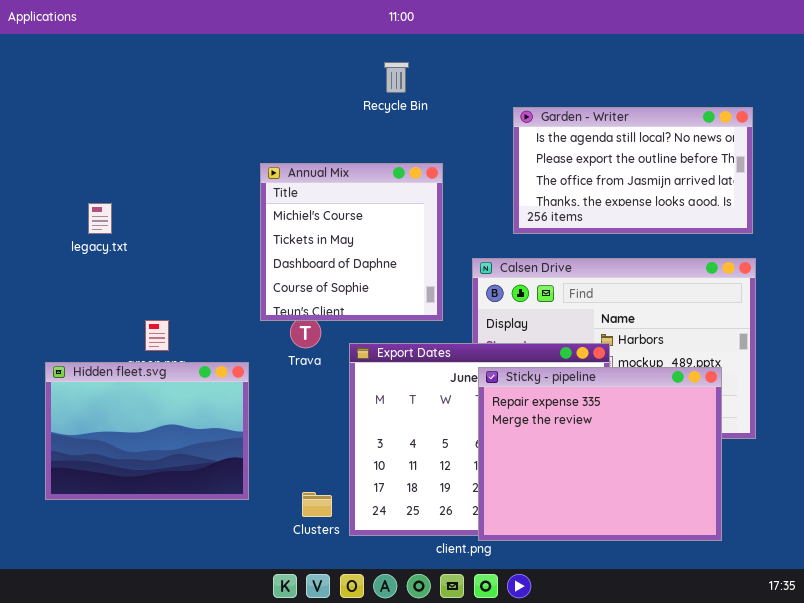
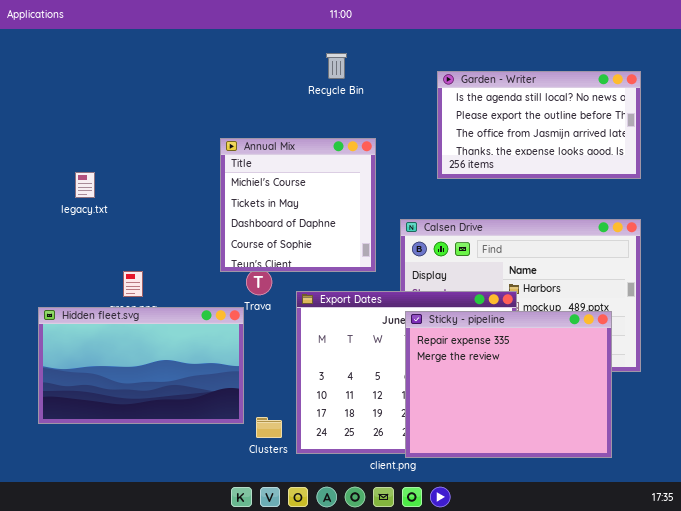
Garden - Writer: [513,107,753,234] -> [437,71,641,179], moved
Hidden fleet.svg: [45,362,249,500] -> [38,307,244,424], resized

